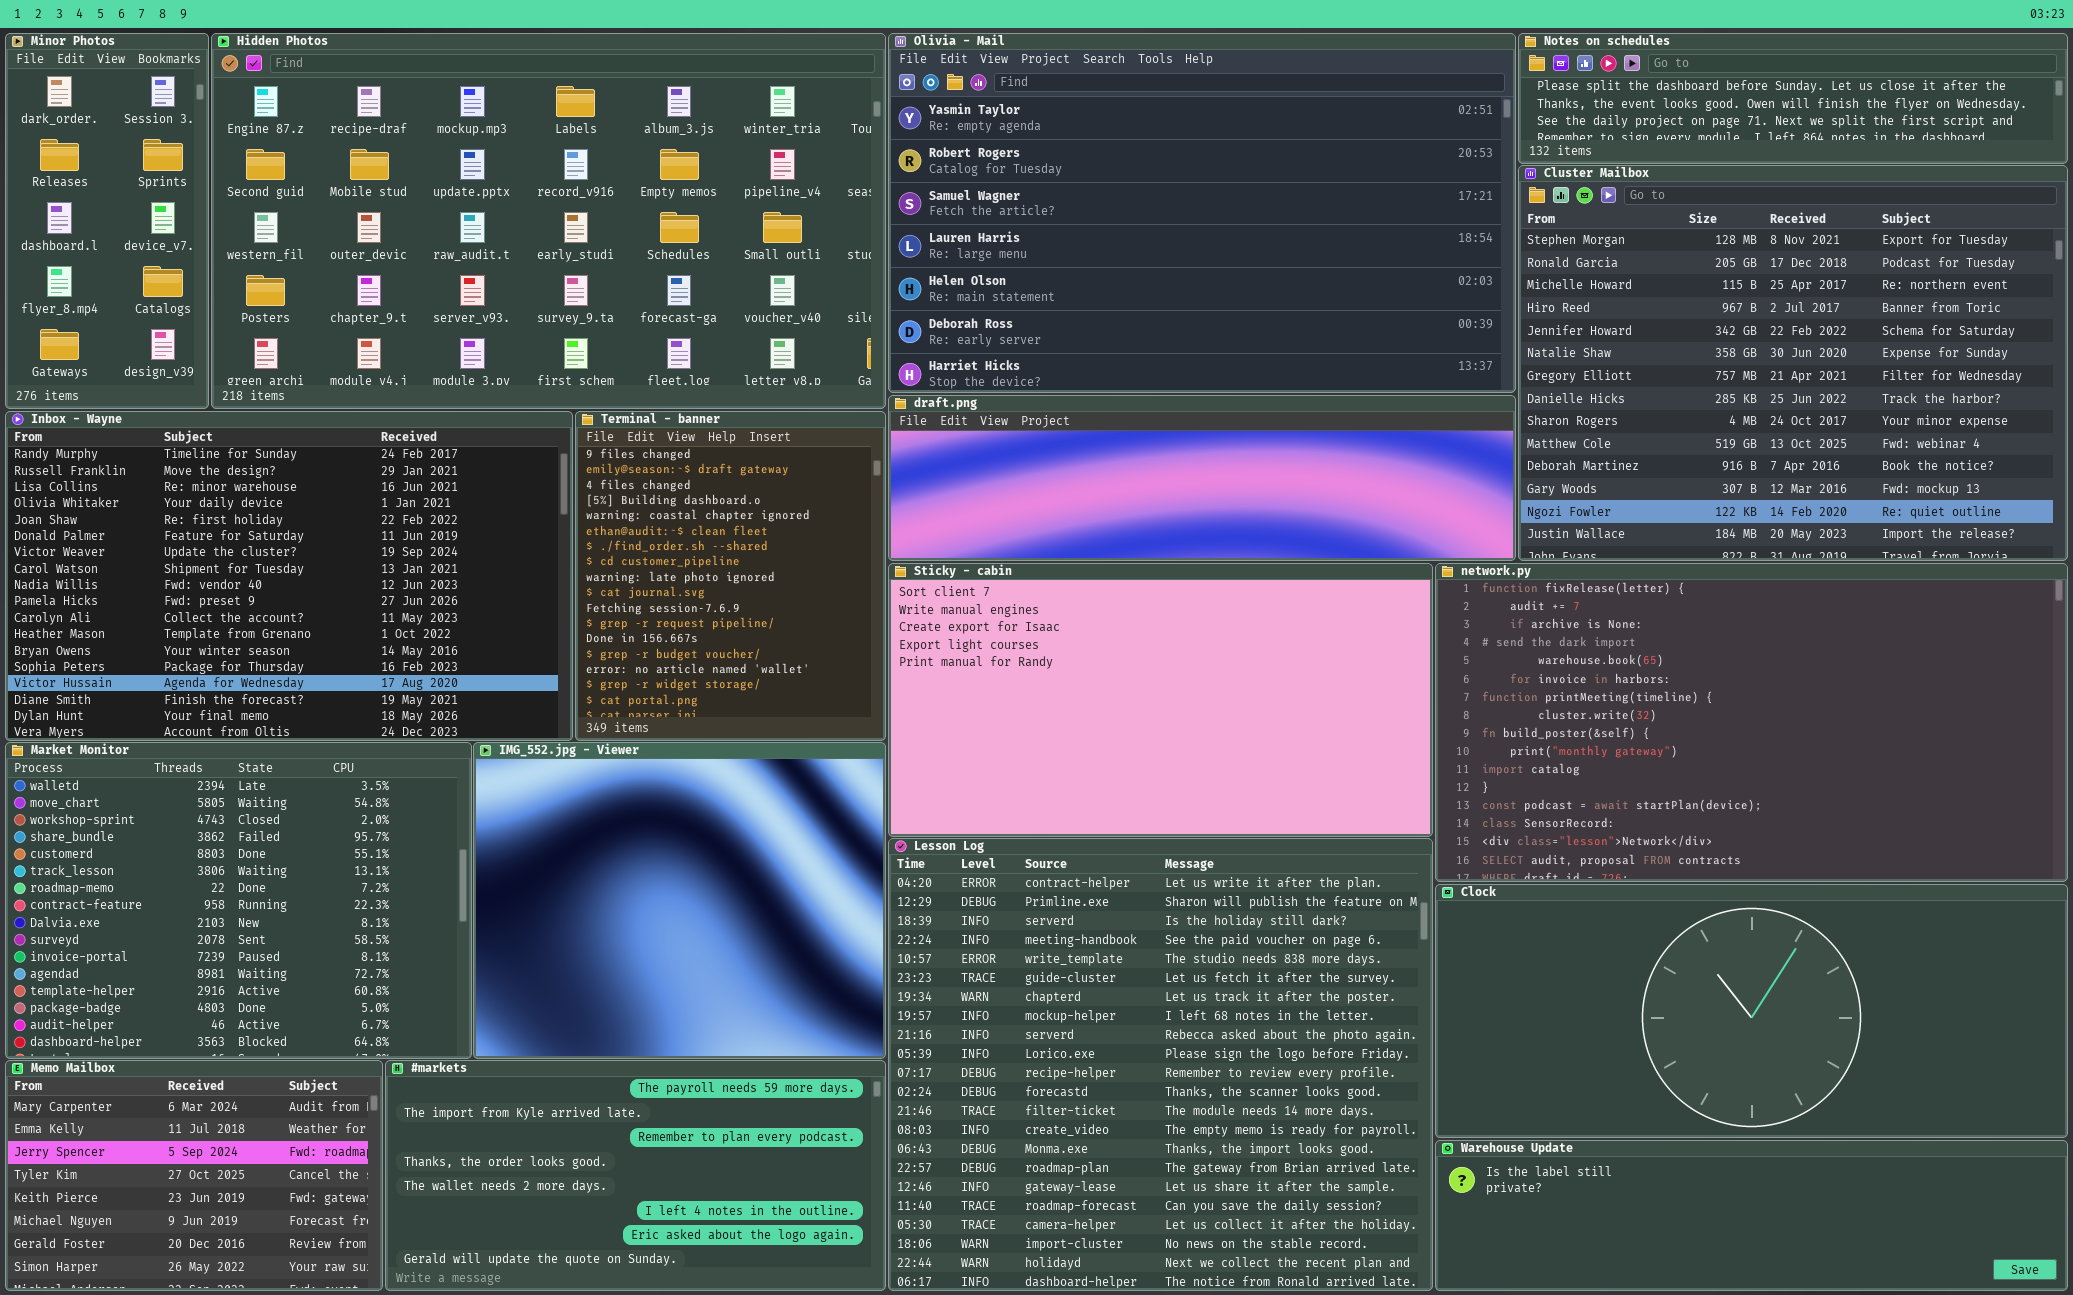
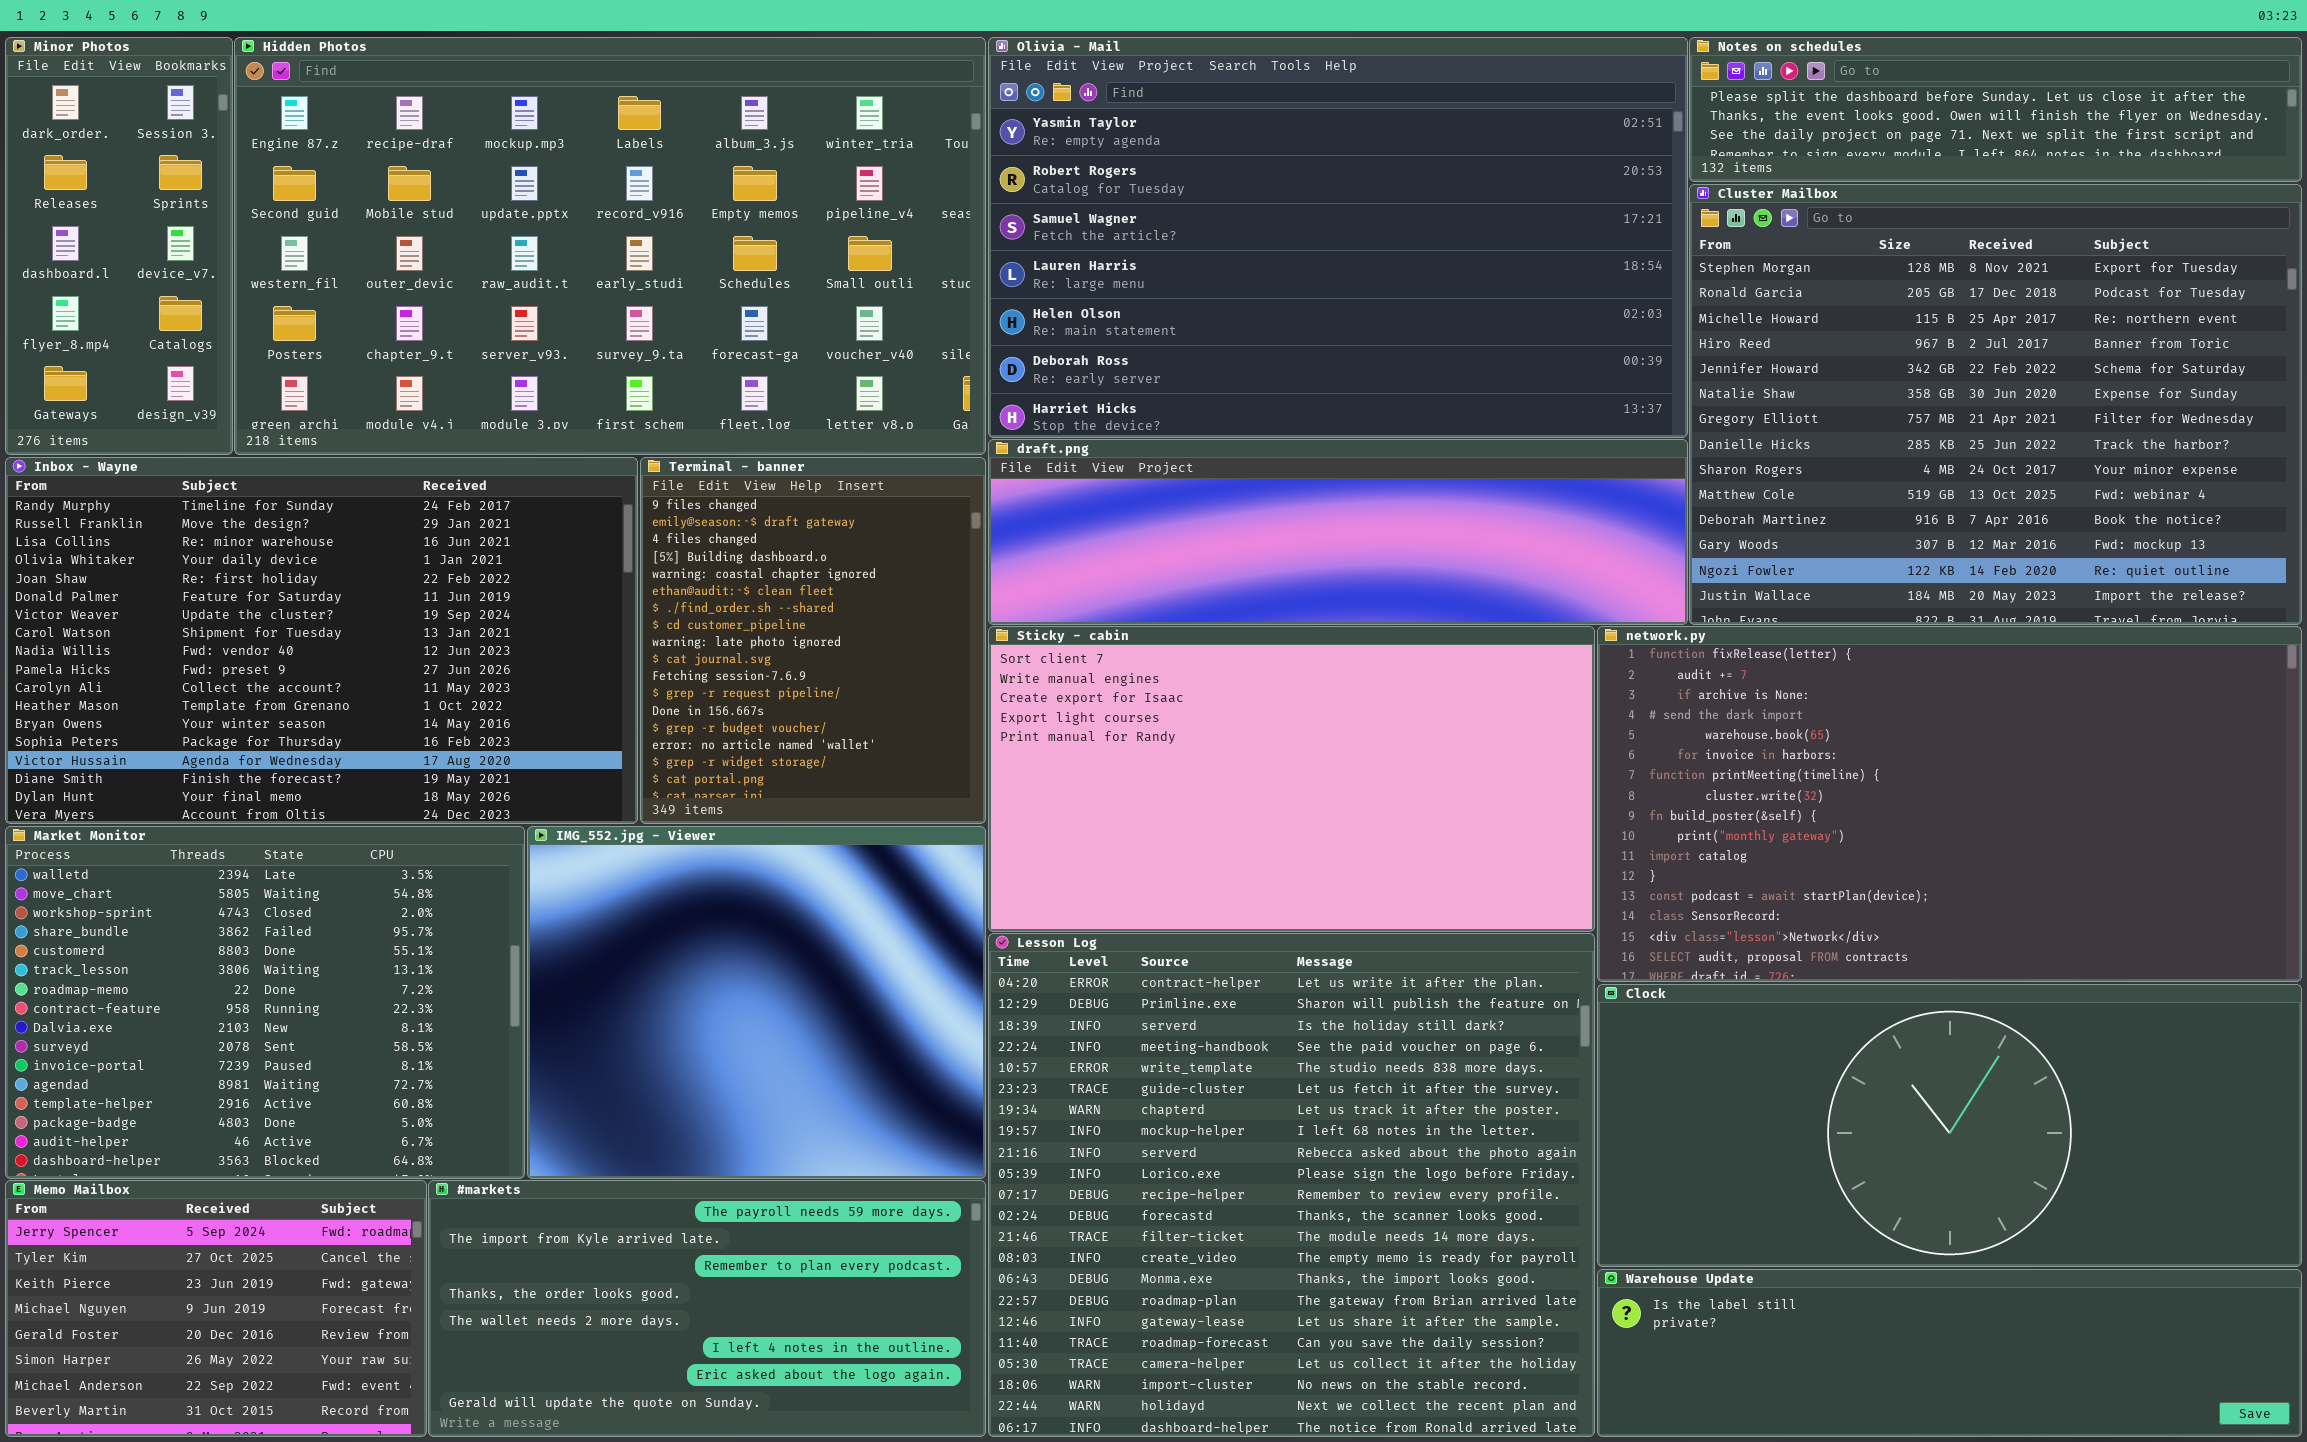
Memo Mailbox: [5,1060,383,1291] -> [5,1180,427,1437], scrolled down 2 rows

